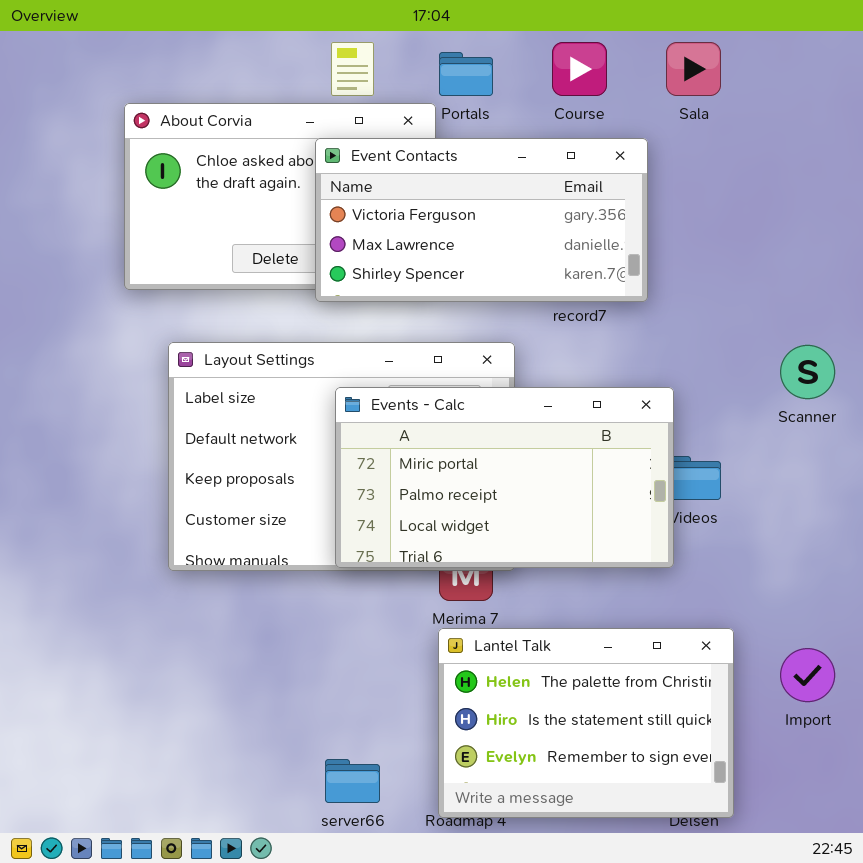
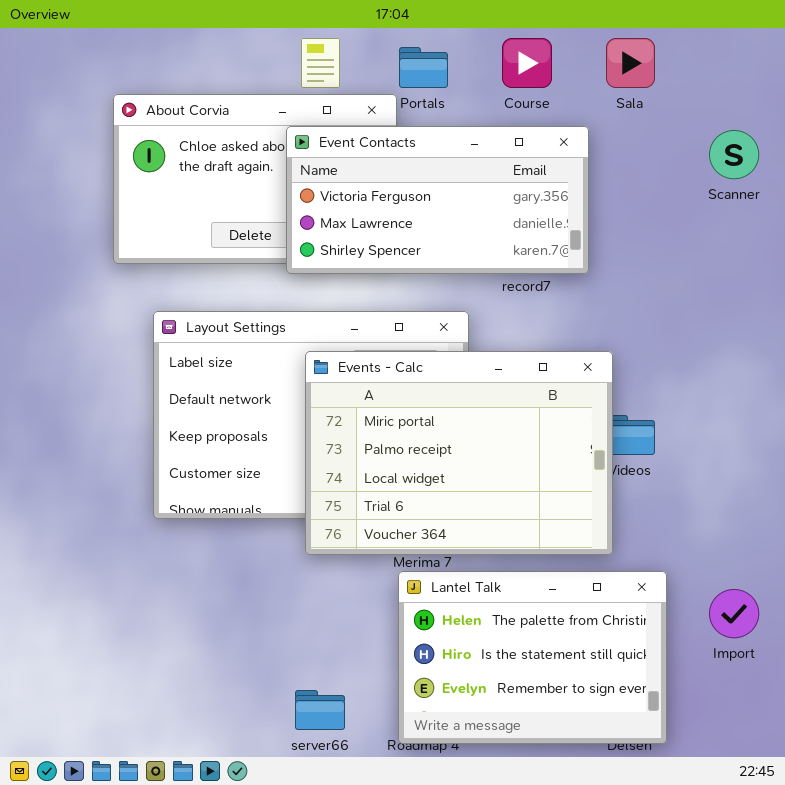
Scanner: [780,345,835,399] -> [709,130,759,179], moved
Events - Calc: [335,387,674,568] -> [305,351,613,555], resized

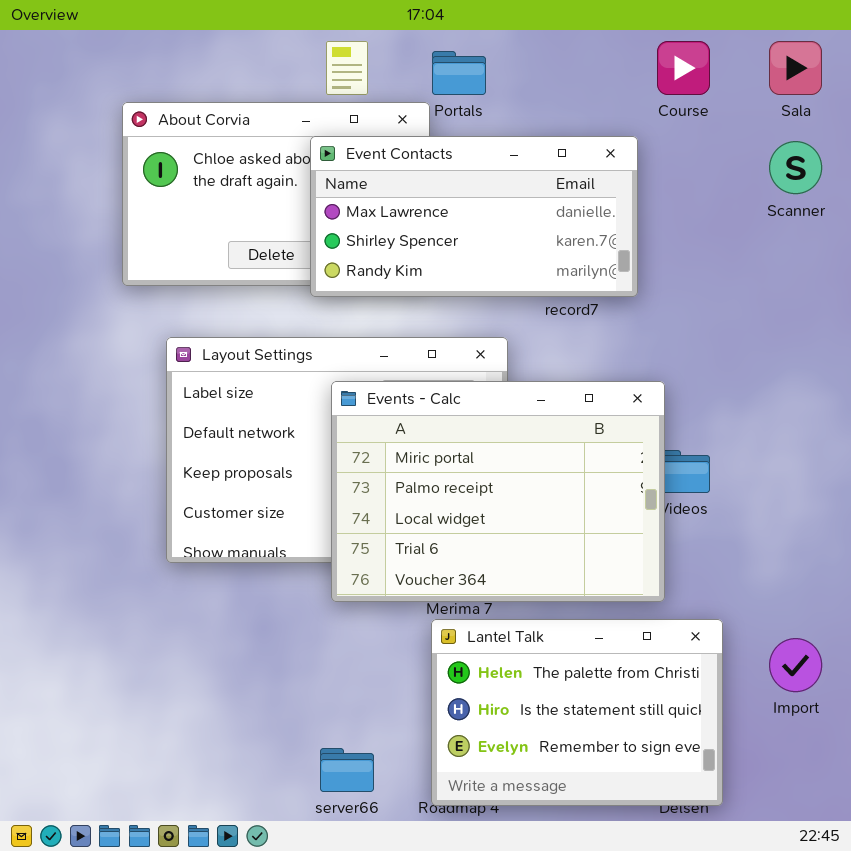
Course: [502,38,552,88] -> [657,41,710,95], moved
Sala: [606,38,655,88] -> [769,41,822,95], moved
Event Contacts: [286,126,589,274] -> [310,136,638,297], scrolled down 1 row

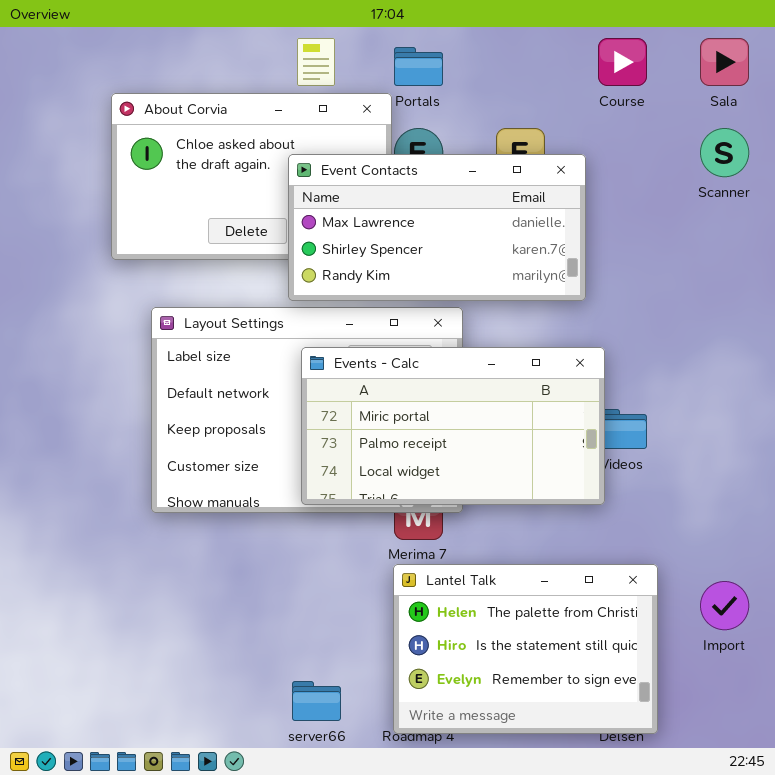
Event Contacts: [310,136,638,297] -> [288,154,586,301], moved
Events - Calc: [331,381,665,602] -> [301,347,605,505], resized

